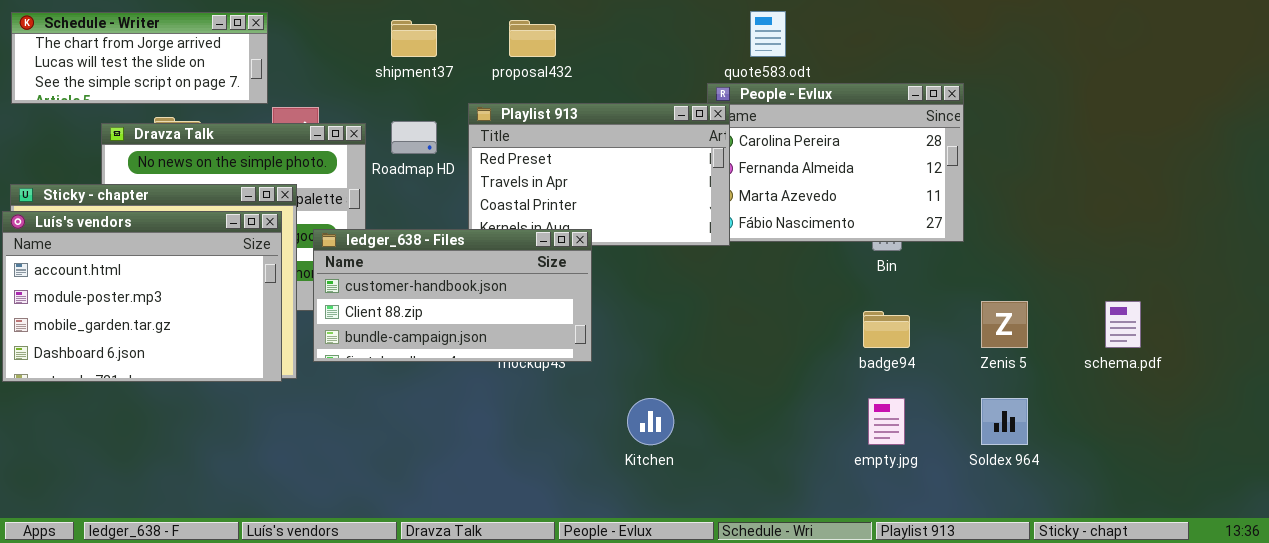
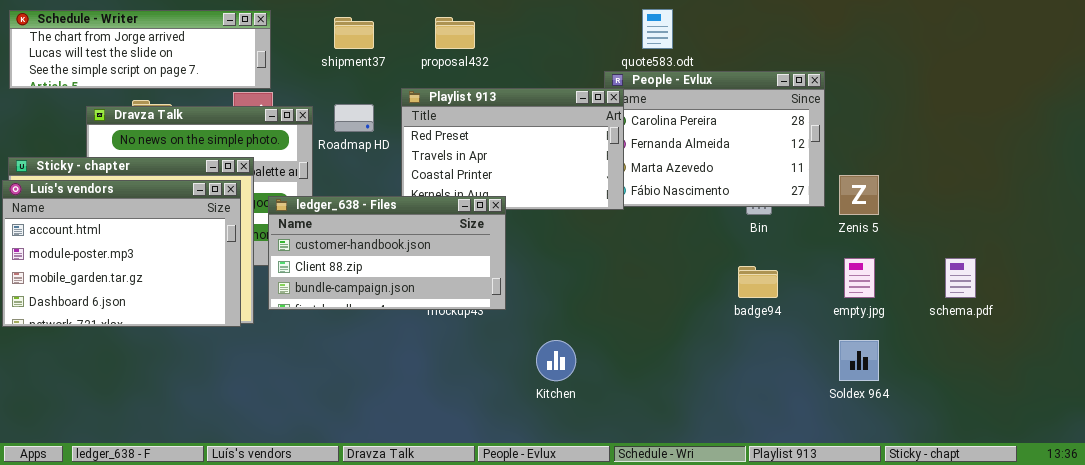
Schedule - Writer: [11,12,268,104] -> [9,10,271,89], resized
Zenis 5: [981,301,1028,348] -> [839,175,879,215], moved
empty.jpg: [868,398,905,445] -> [844,258,875,298], moved

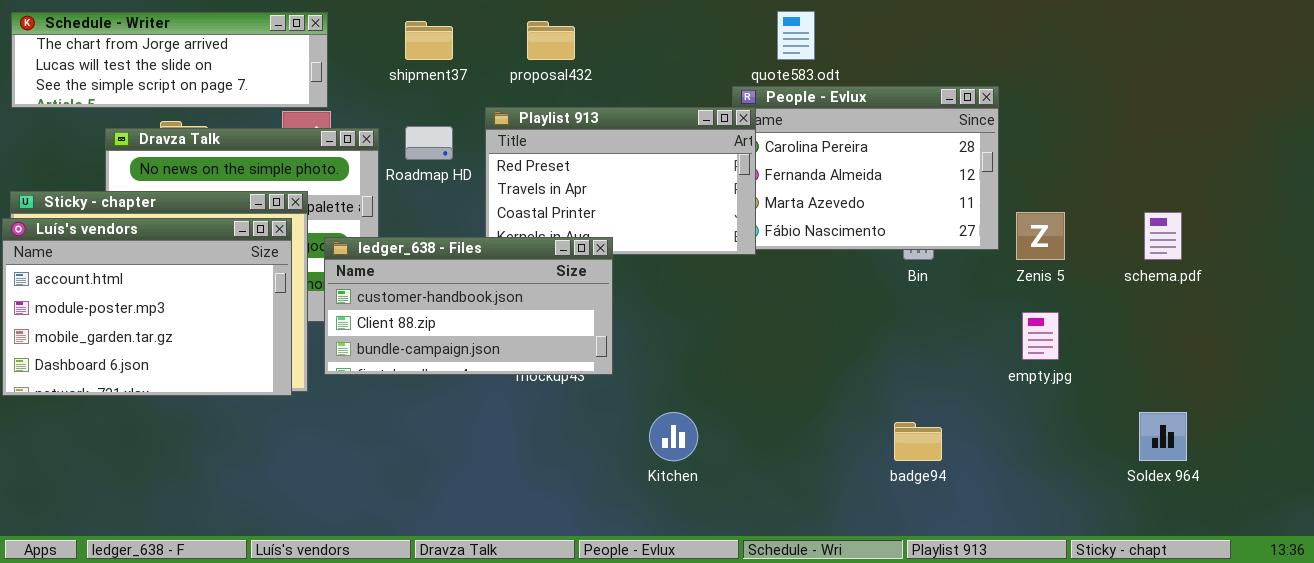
schema.pdf: [945,258,976,298] -> [1144,212,1182,260], moved
badge94: [738,266,778,298] -> [894,422,942,461], moved
Soldex 964: [839,340,879,381] -> [1139,412,1187,461], moved

